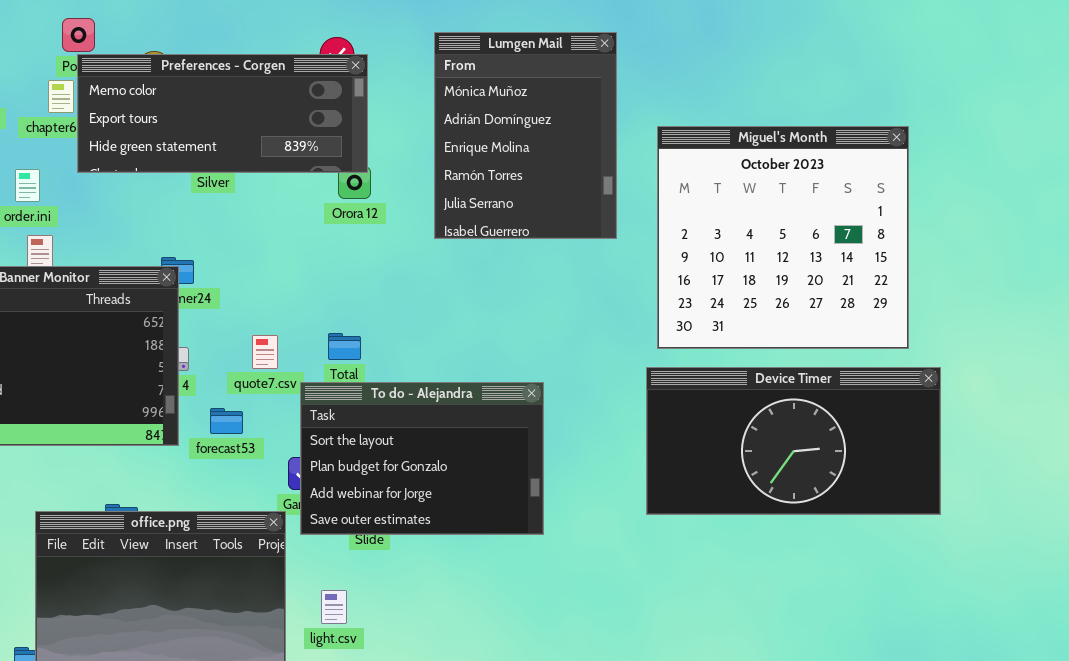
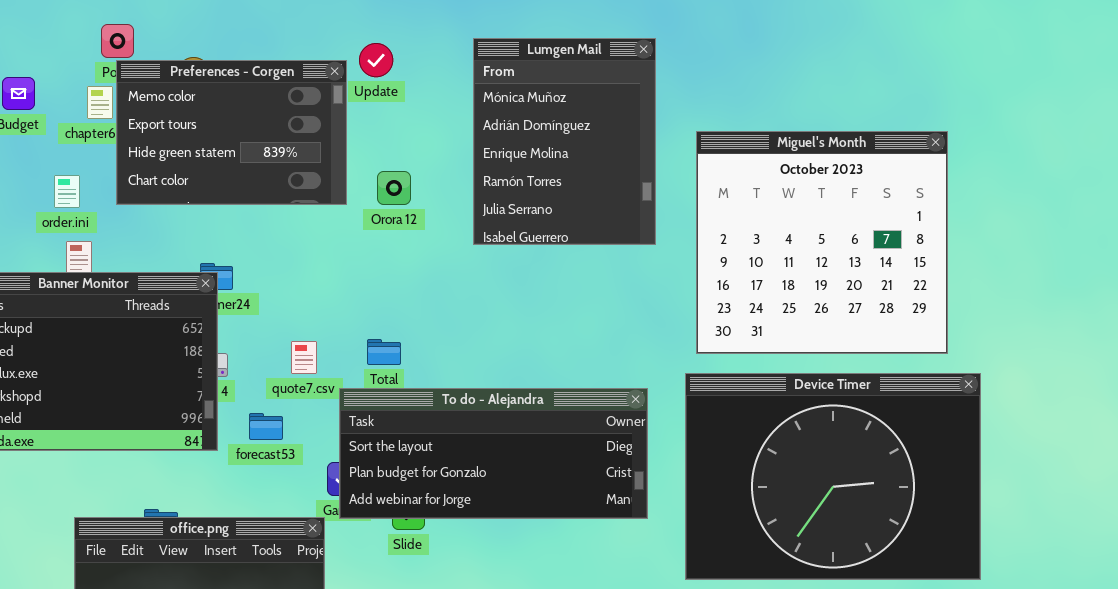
Preferences - Corgen: [77,54,368,173] -> [116,60,347,205], resized
Device Timer: [646,367,941,515] -> [685,373,981,580], resized
To do - Alejandra: [300,382,544,535] -> [339,388,648,519], resized

